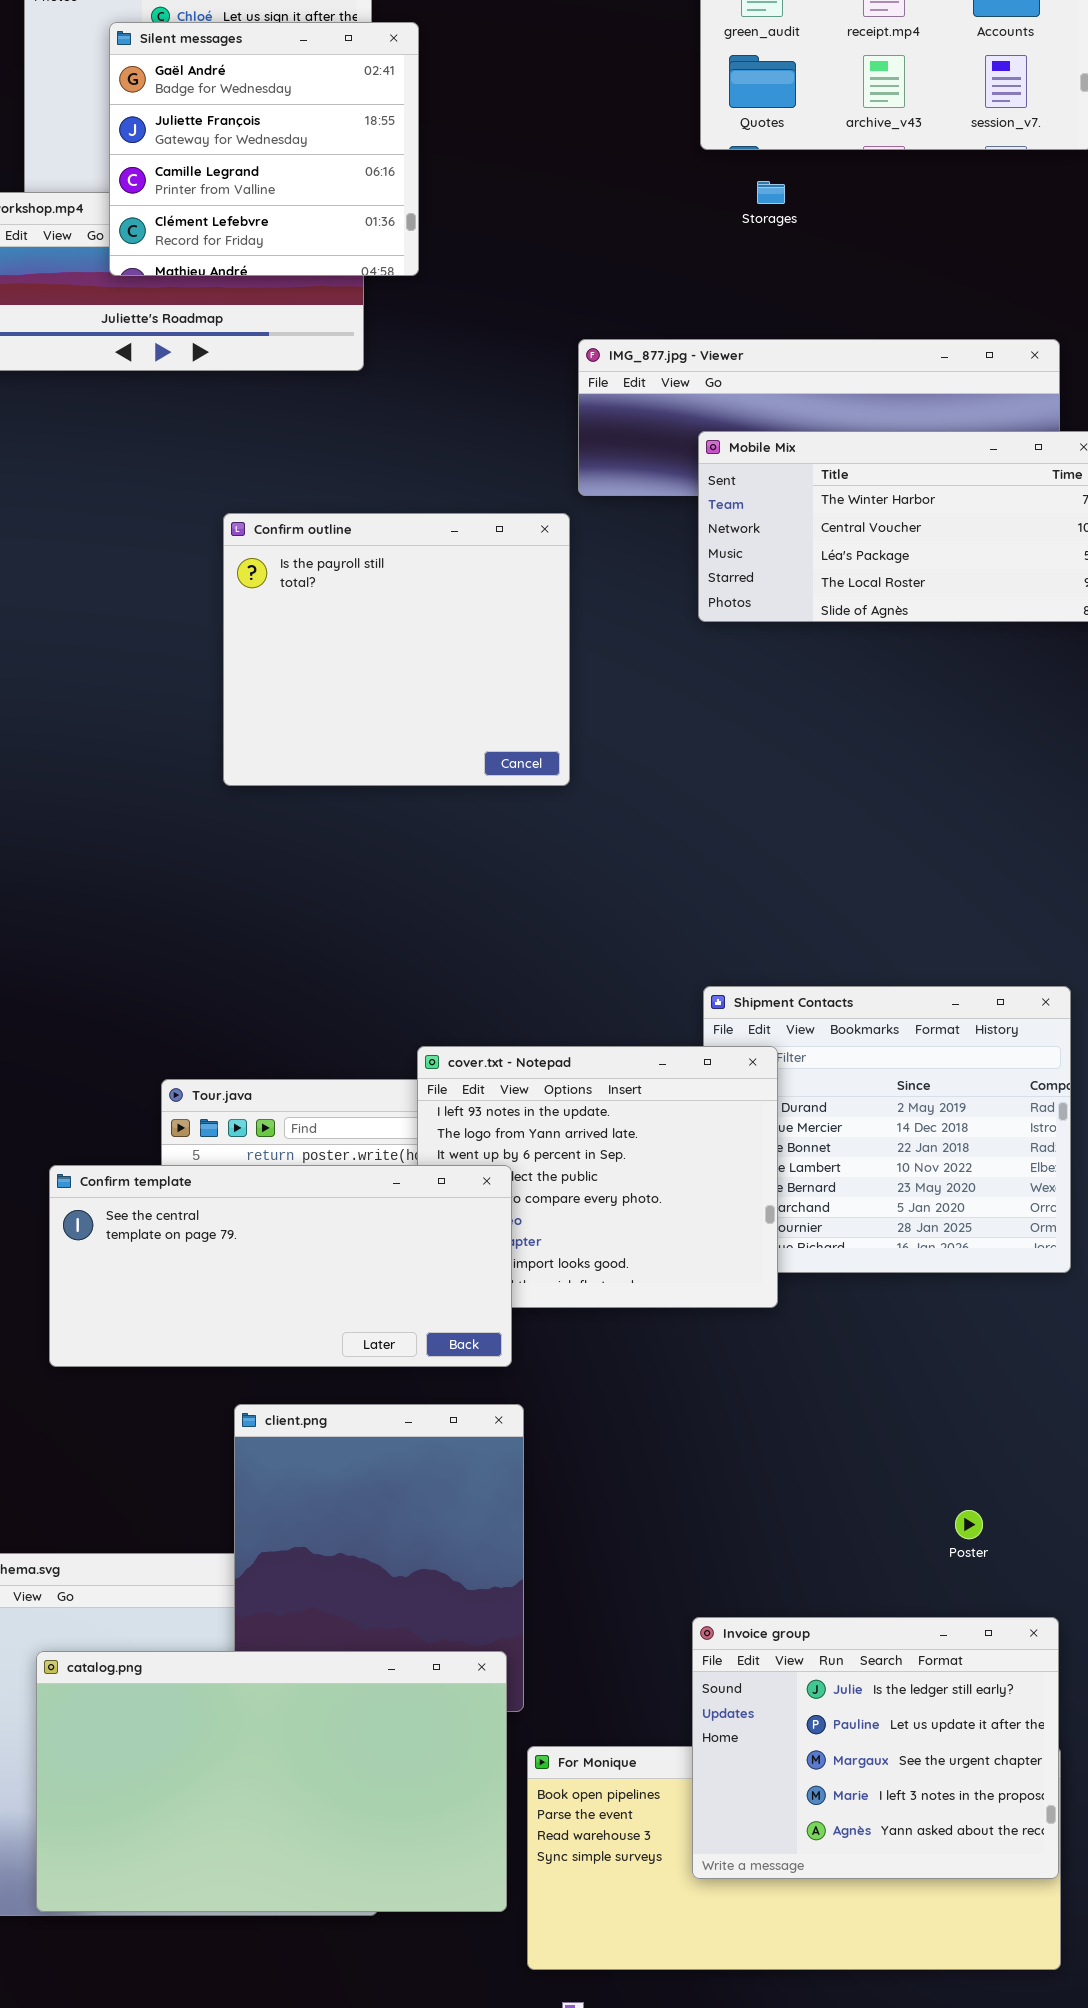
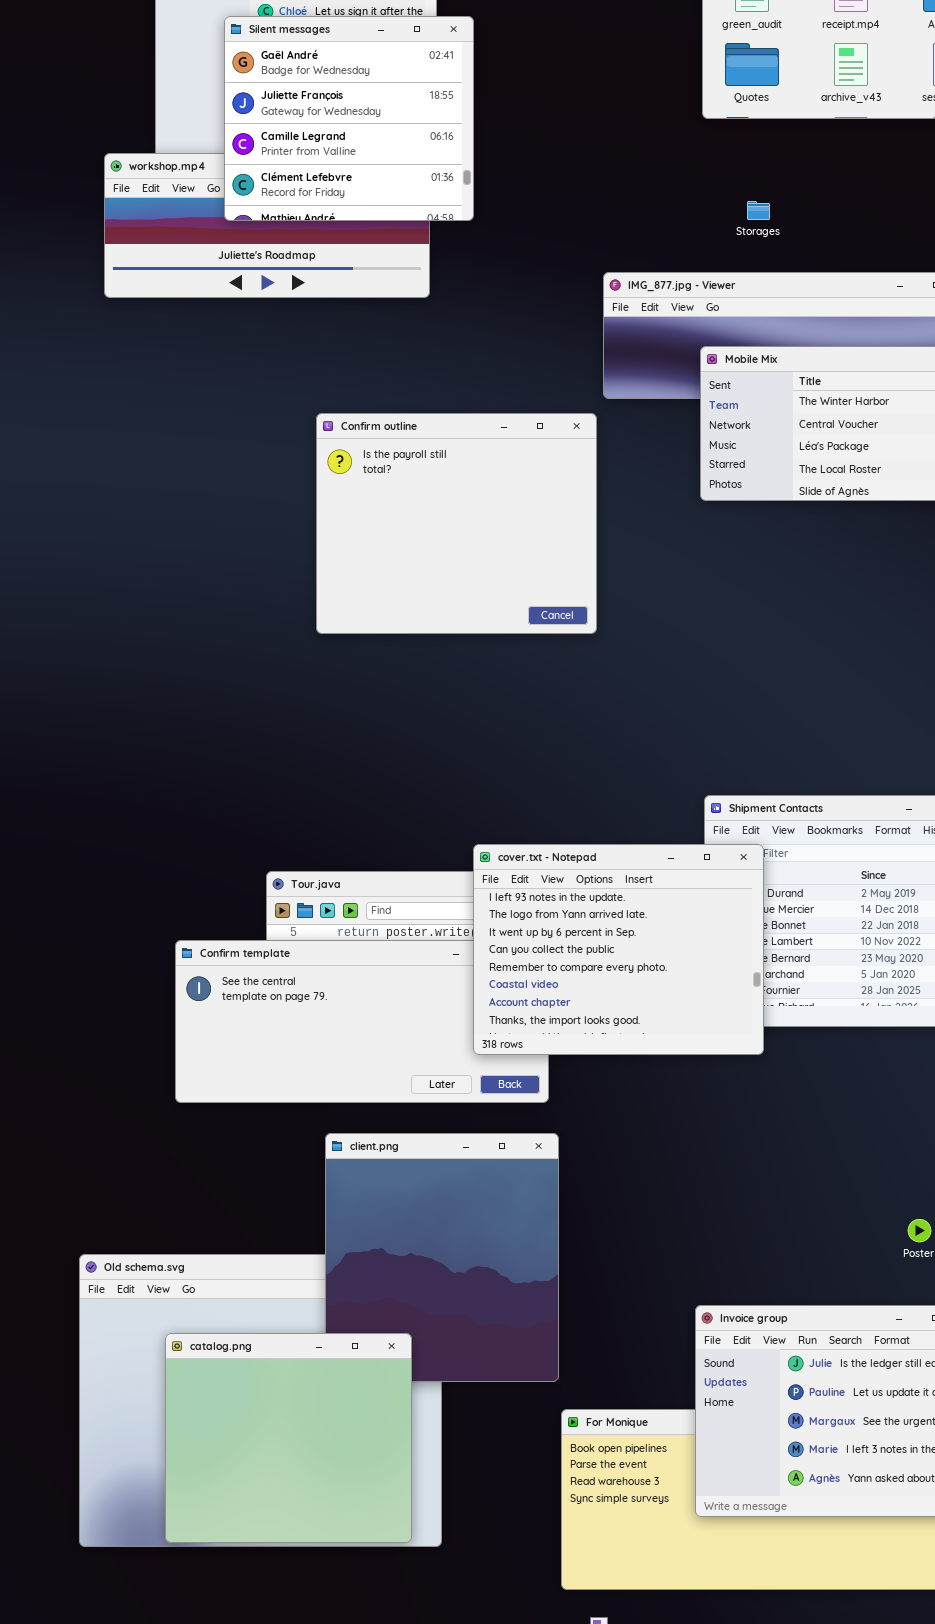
Storages: [757,181,785,204] -> [747,201,770,220], moved
cover.txt - Notepad: [417,1046,778,1308] -> [473,844,764,1055], raised
catalog.png: [36,1651,507,1912] -> [165,1333,412,1543], resized

